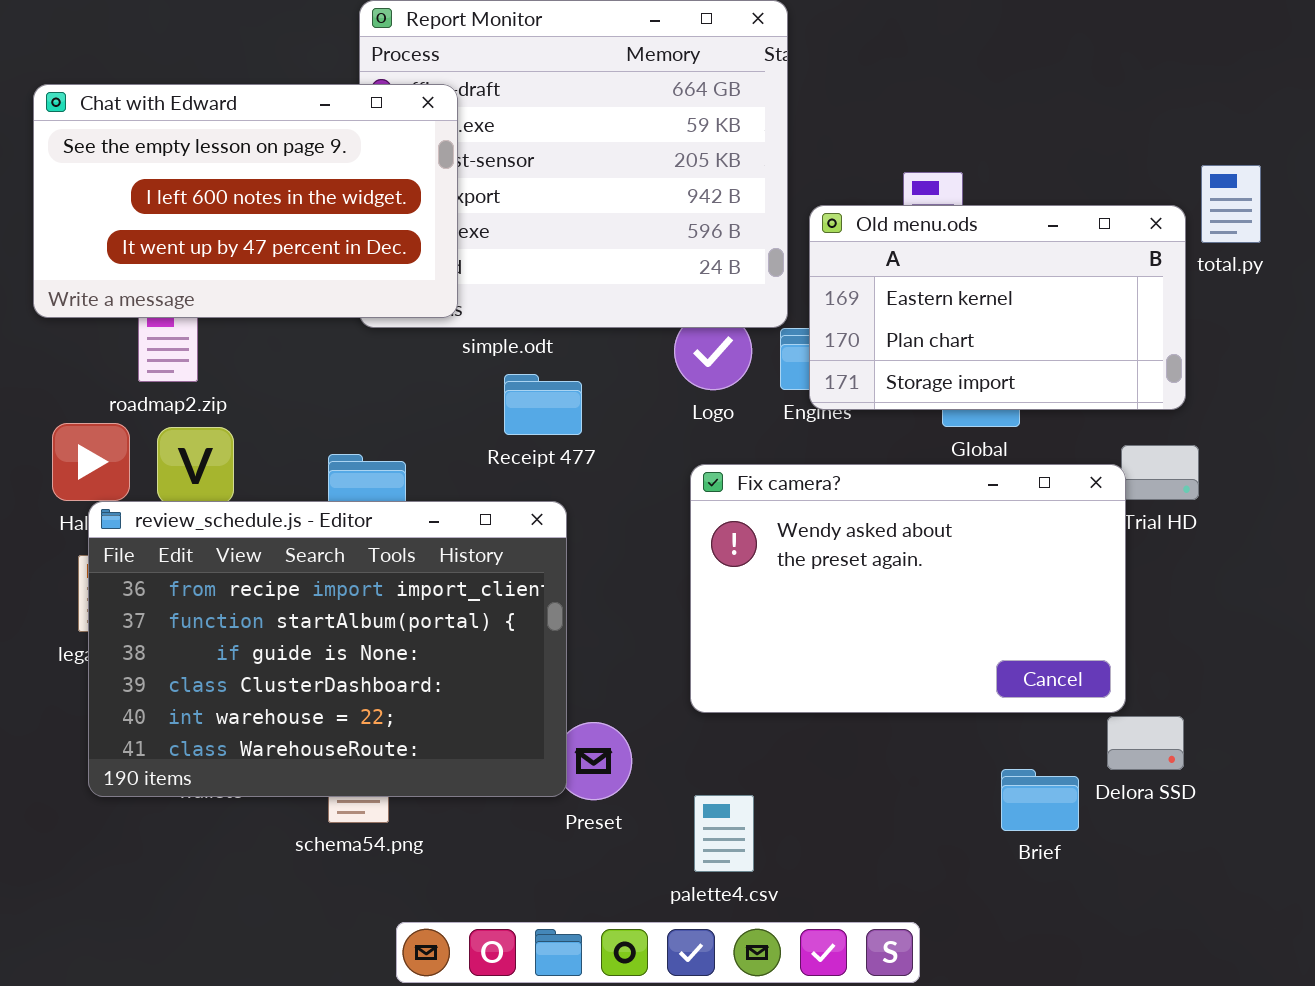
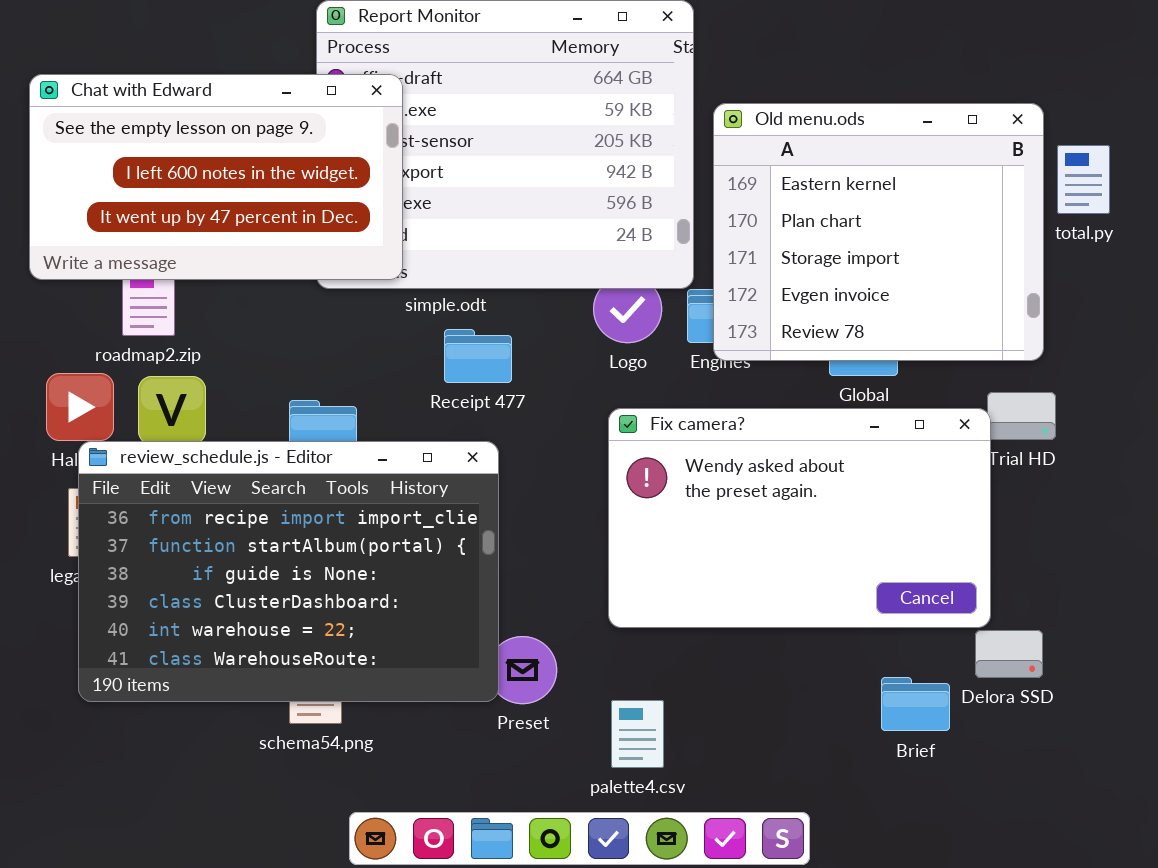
Old menu.ods: [809,205,1186,410] -> [713,103,1044,361], resized

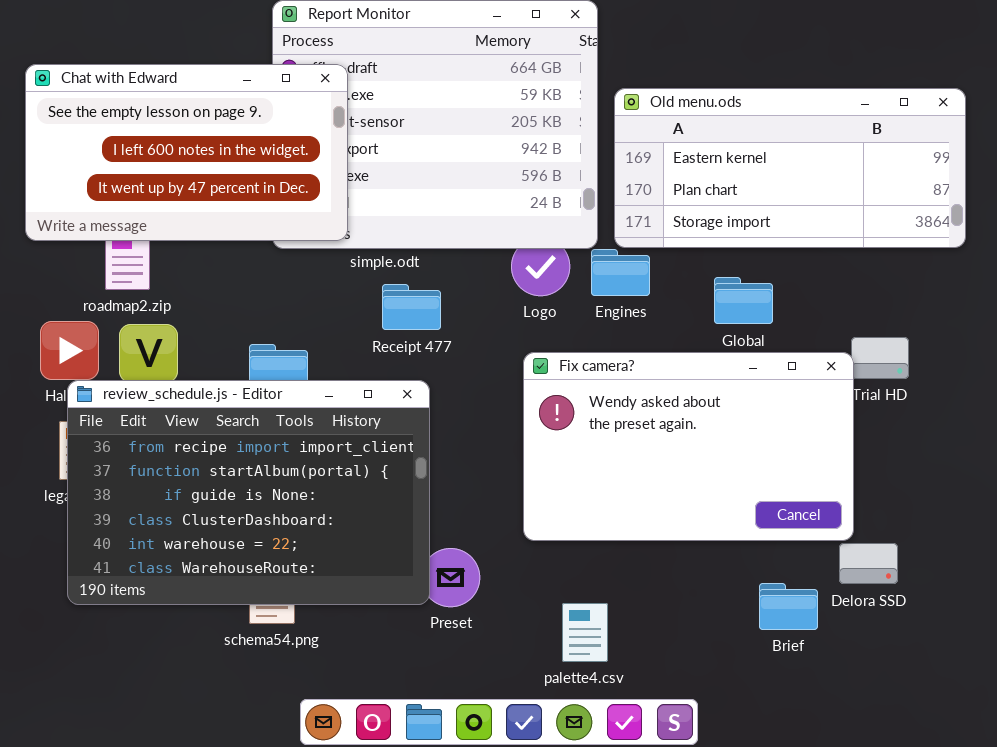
Old menu.ods: [713,103,1044,361] -> [614,88,966,248], resized
palette4.csv: [611,700,664,768] -> [562,603,608,662], moved

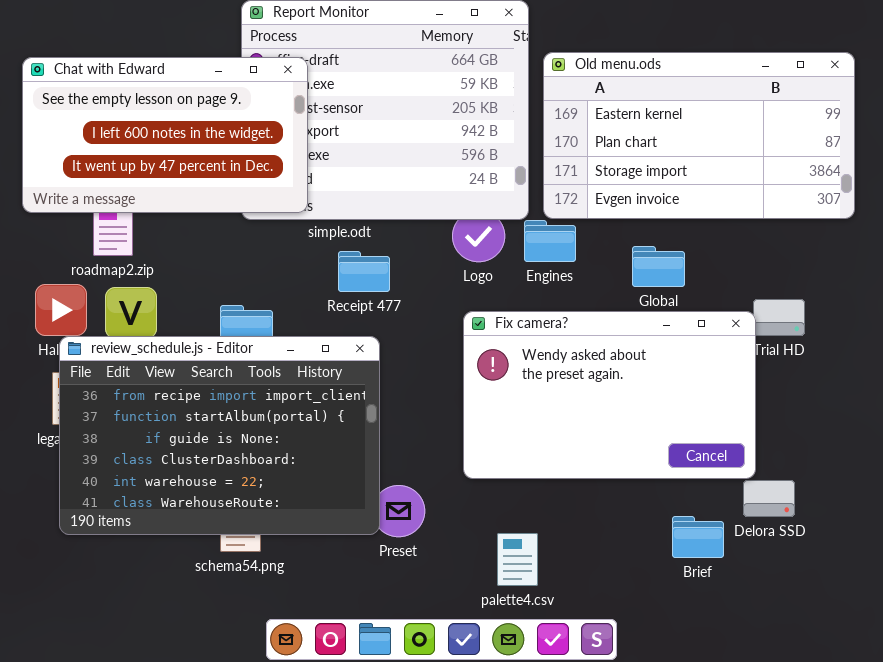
Old menu.ods: [614,88,966,248] -> [543,52,855,219], resized

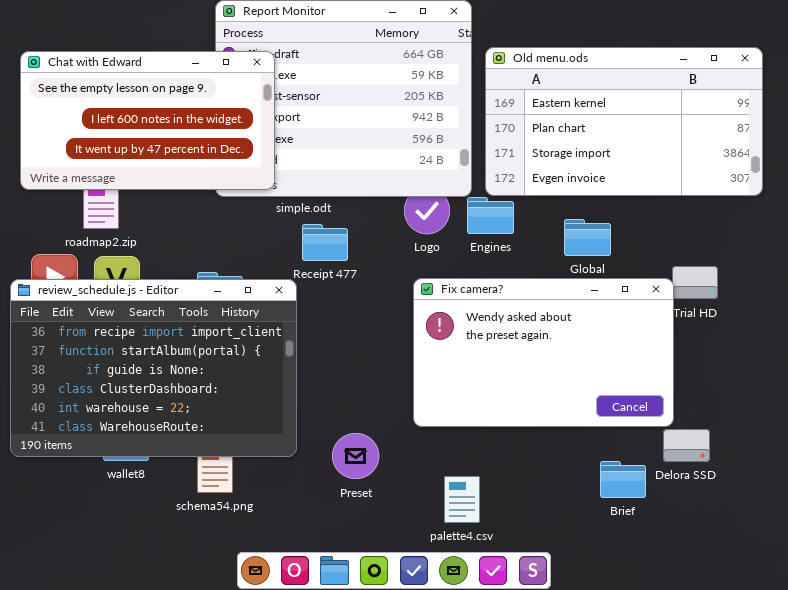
review_schedule.js - Editor: [59,336,380,535] -> [10,279,297,457], moved

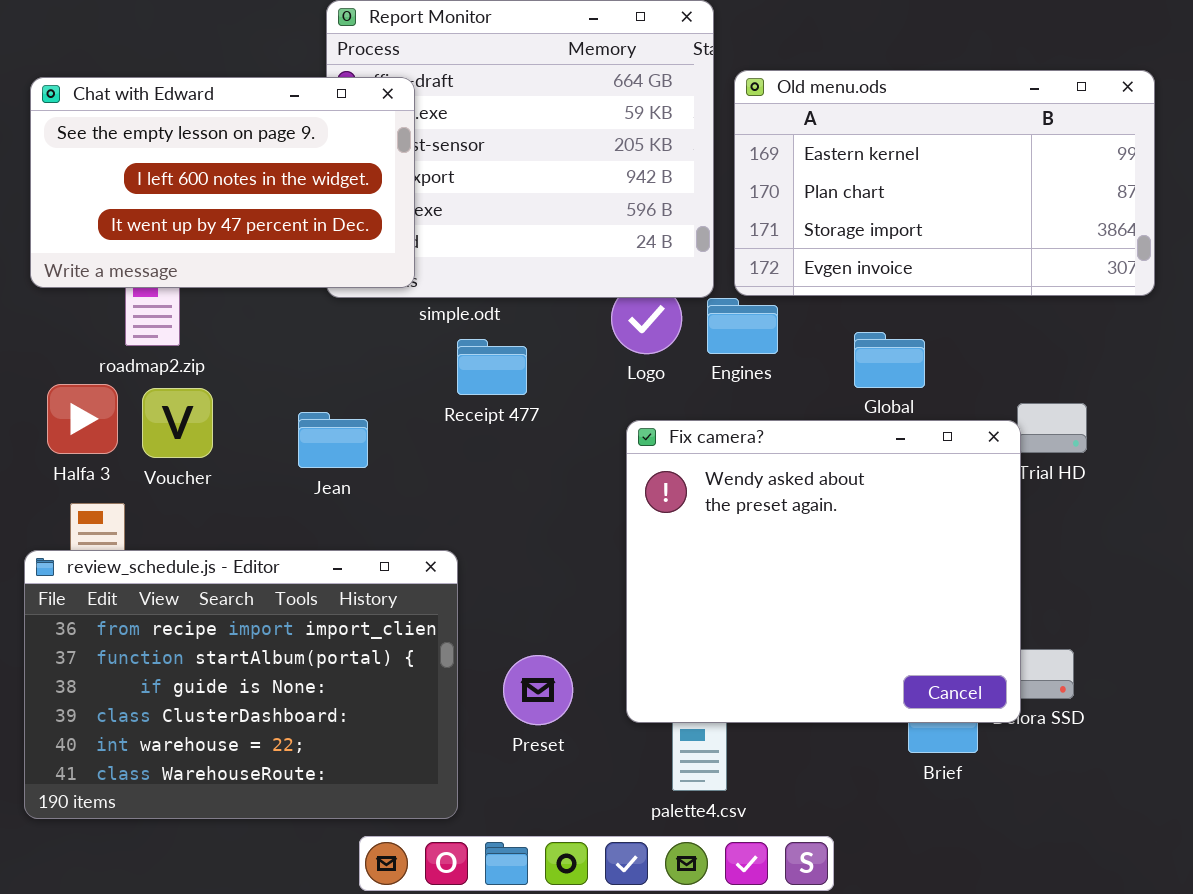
Fix camera?: [413,278,674,427] -> [626,420,1021,723], resized
review_schedule.js - Editor: [10,279,297,457] -> [24,550,458,819], moved

